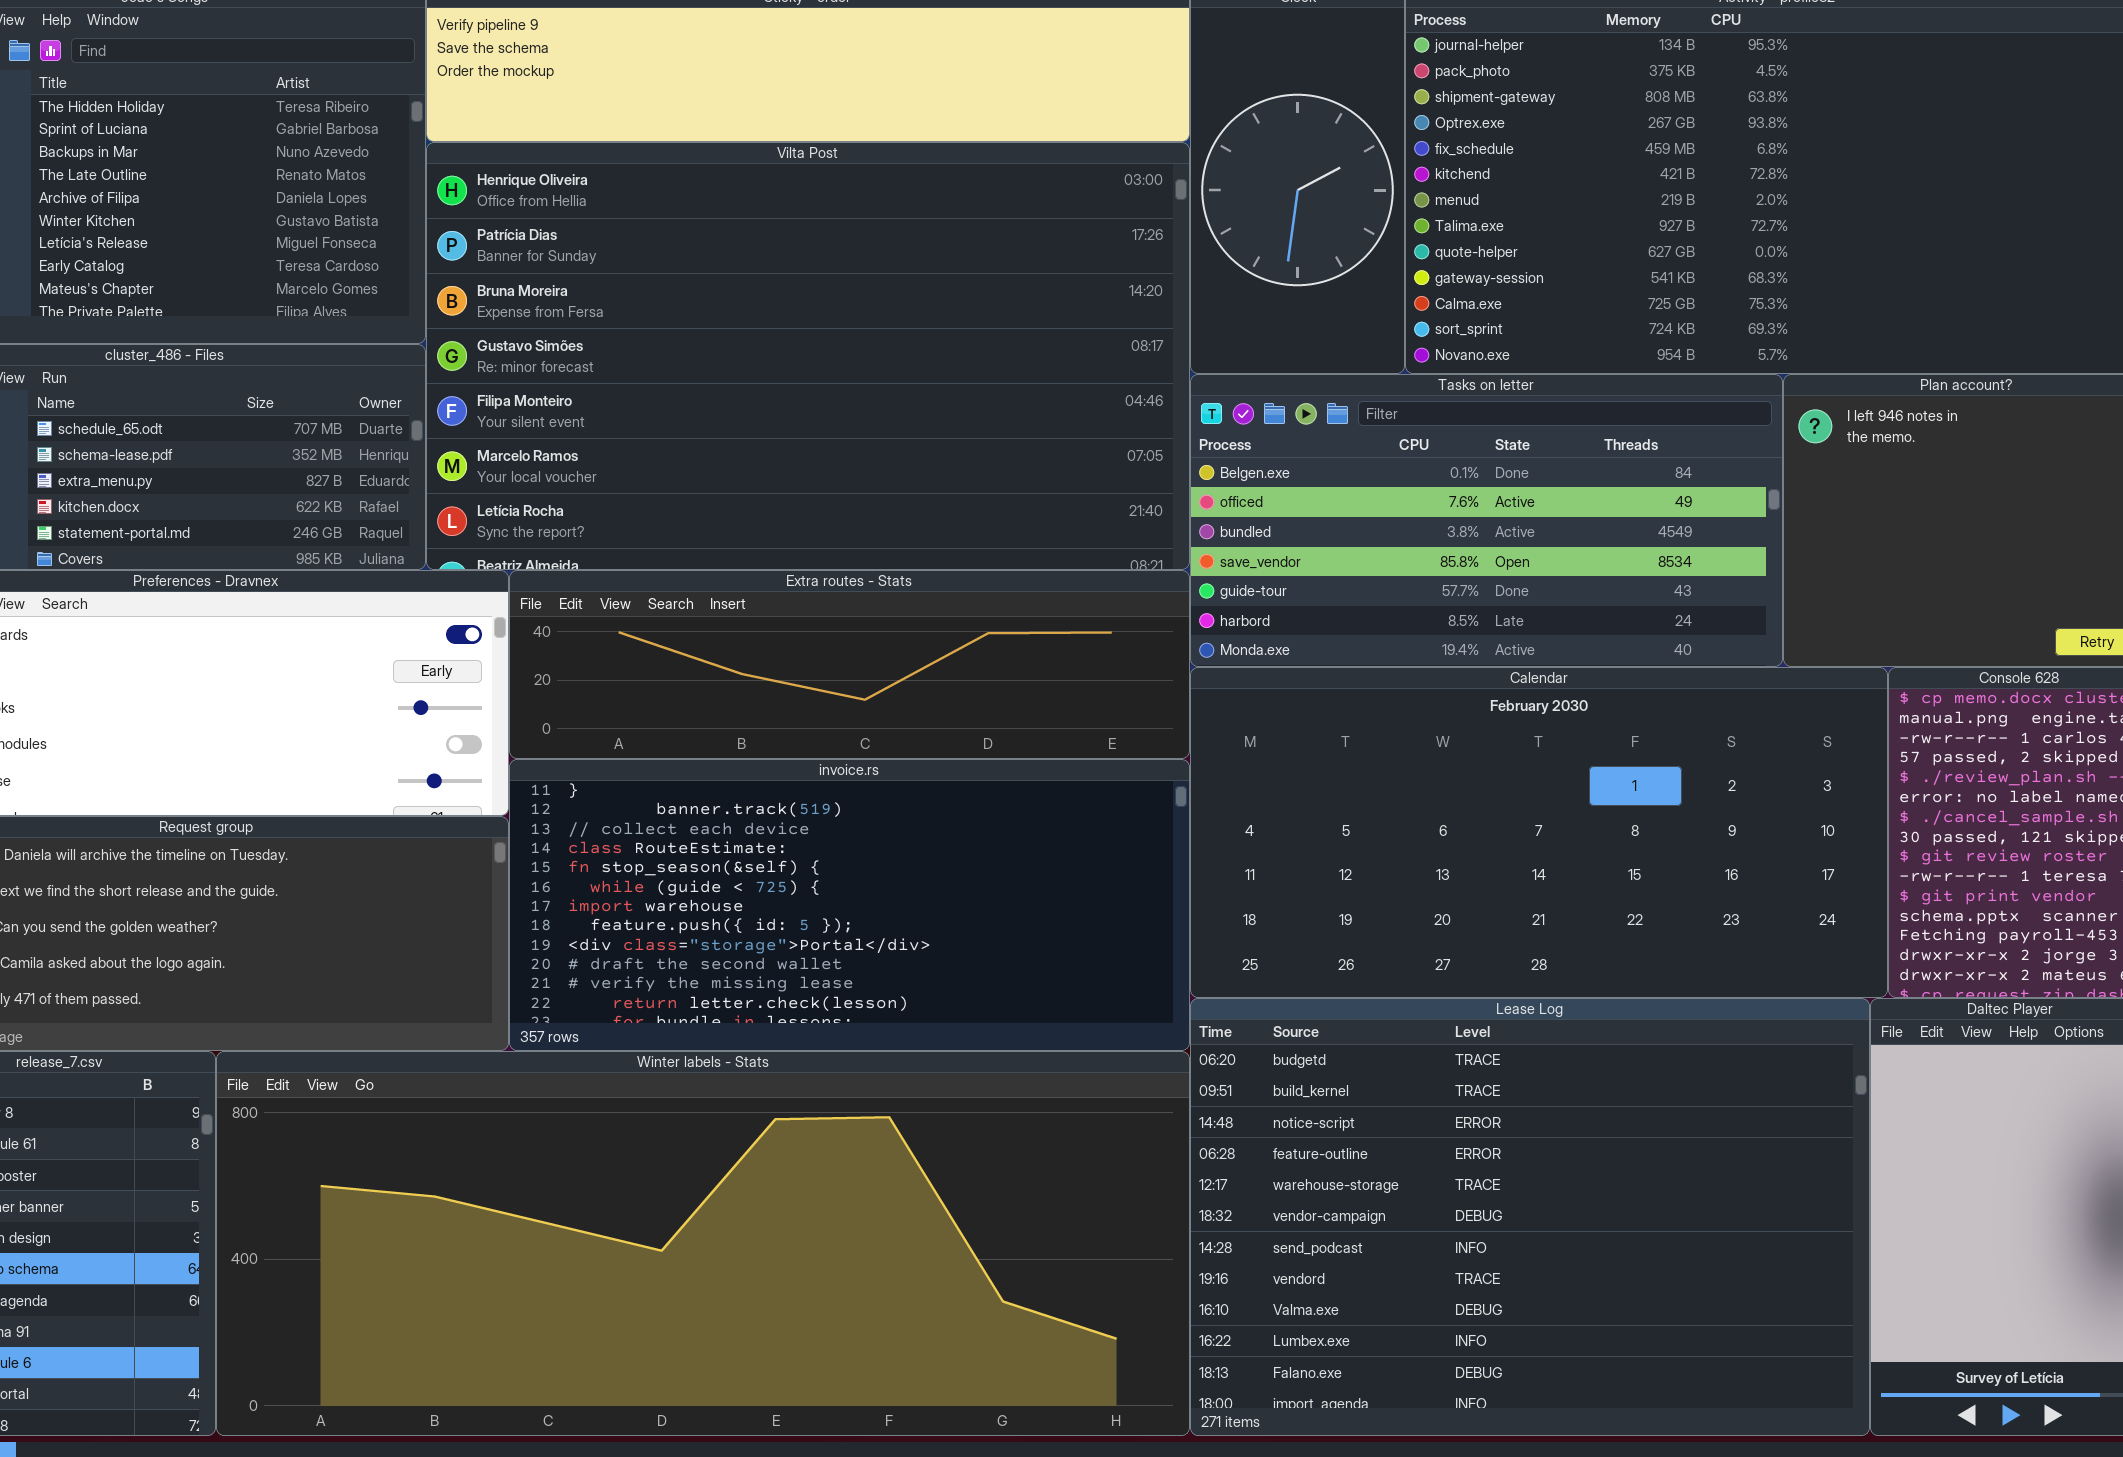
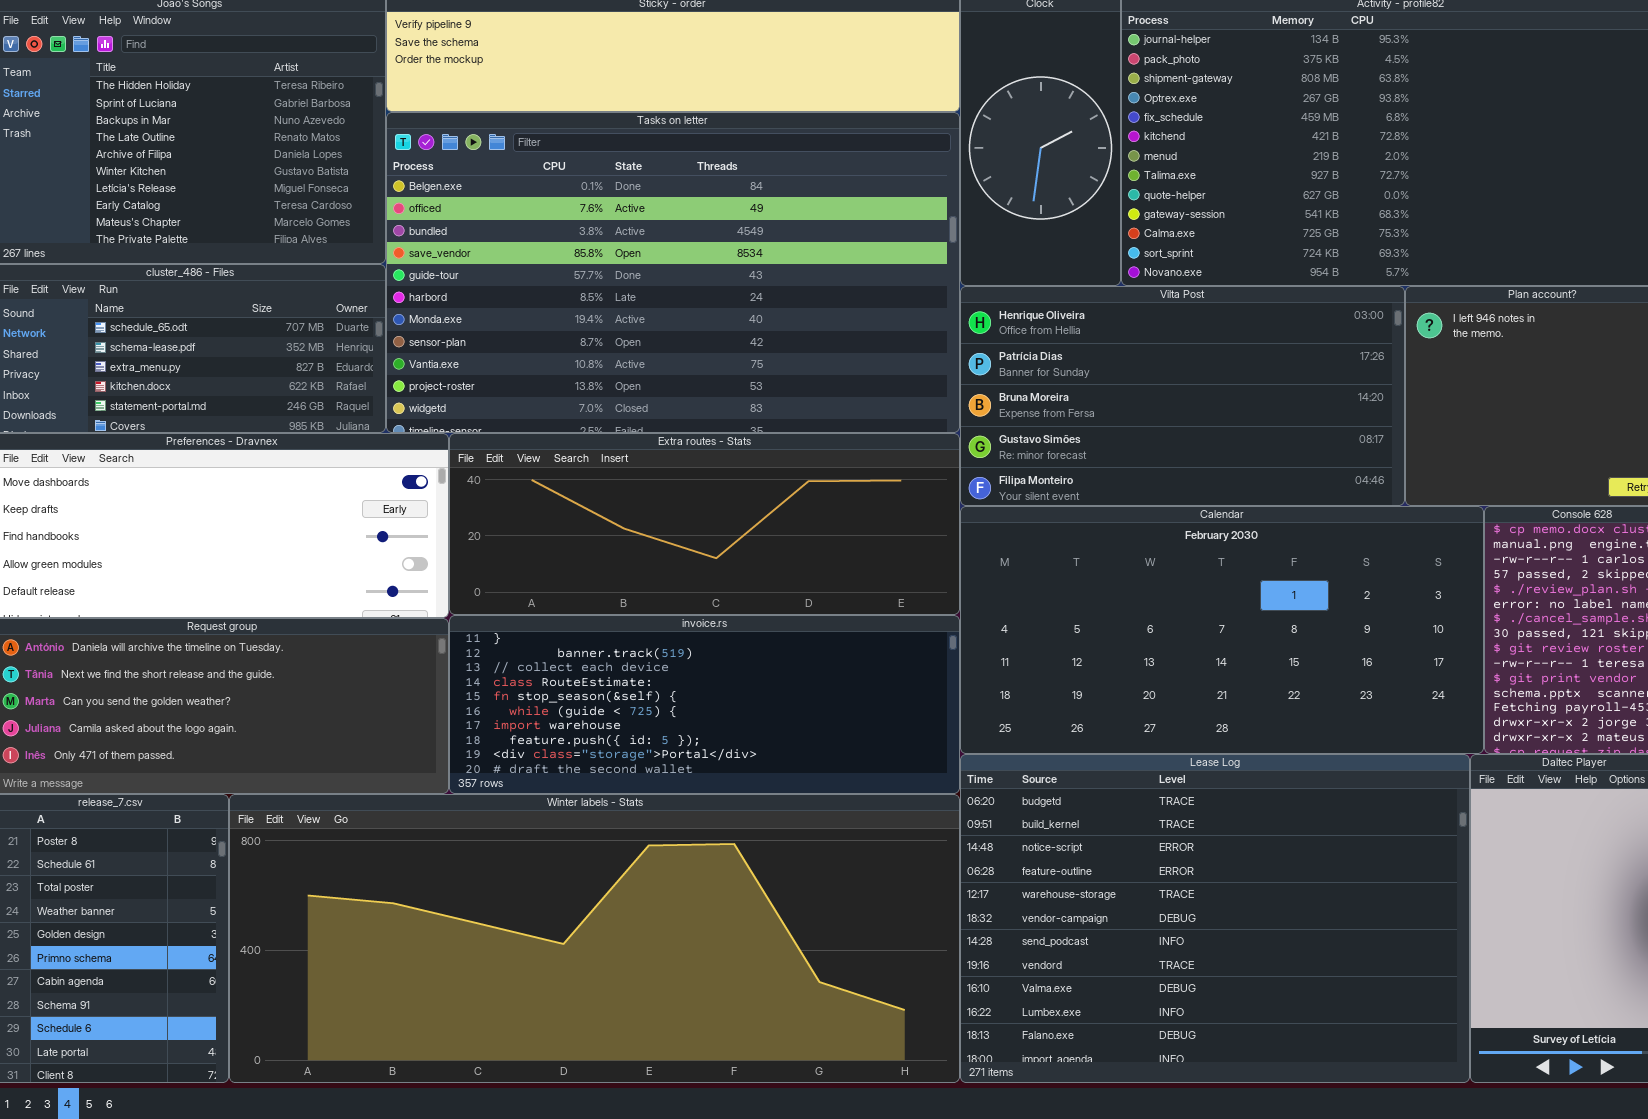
Vilta Post: [426,142,1190,570] -> [960,286,1405,506], moved, resized
Tasks on letter: [1190,374,1783,667] -> [386,112,960,433], moved, resized
Extra routes - Stats: [509,570,1190,759] -> [449,433,960,615], resized
invoice.rs: [509,759,1190,1051] -> [449,615,960,794], resized

